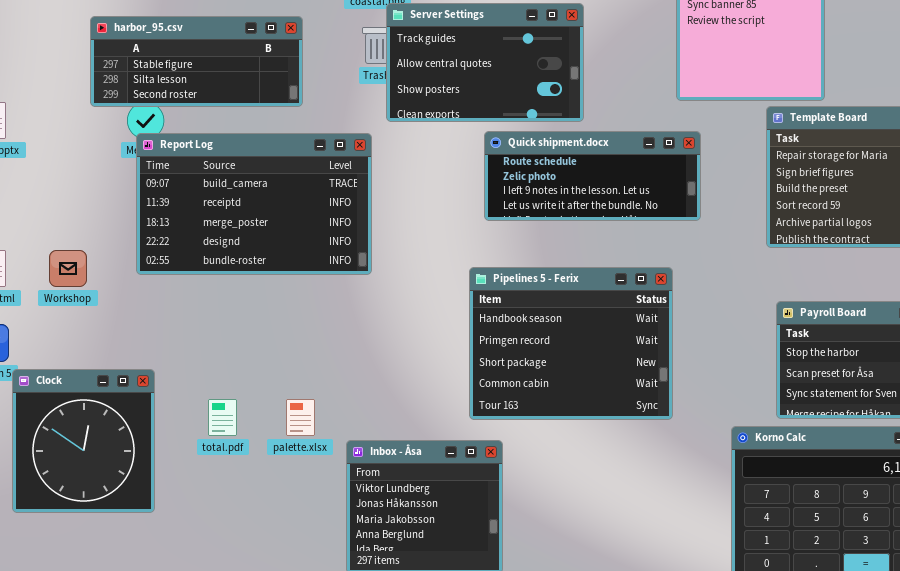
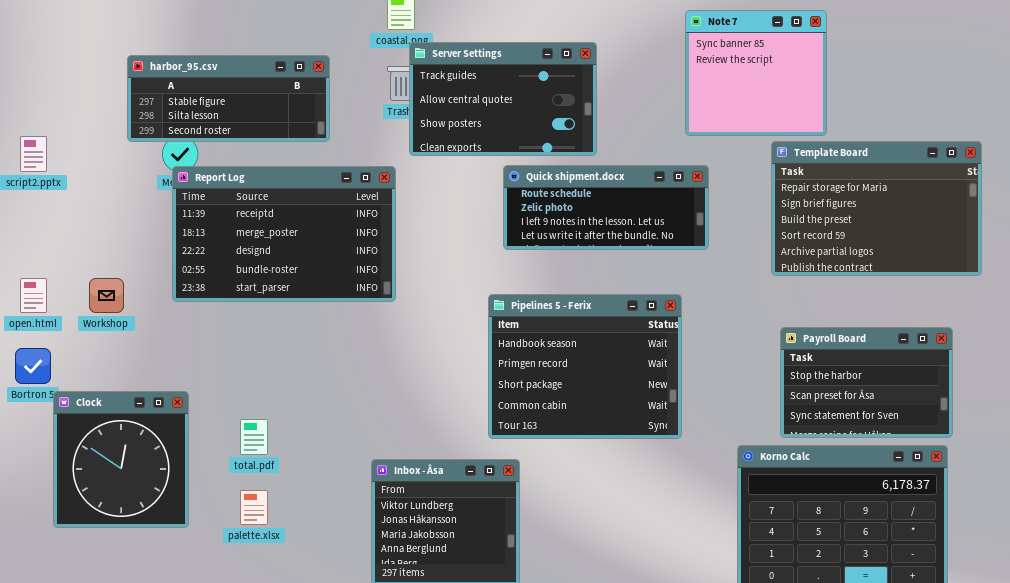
Report Log: [136,133,372,275] -> [172,166,396,302], scrolled down 1 row
palette.xlsx: [286,399,315,436] -> [240,490,268,525], moved

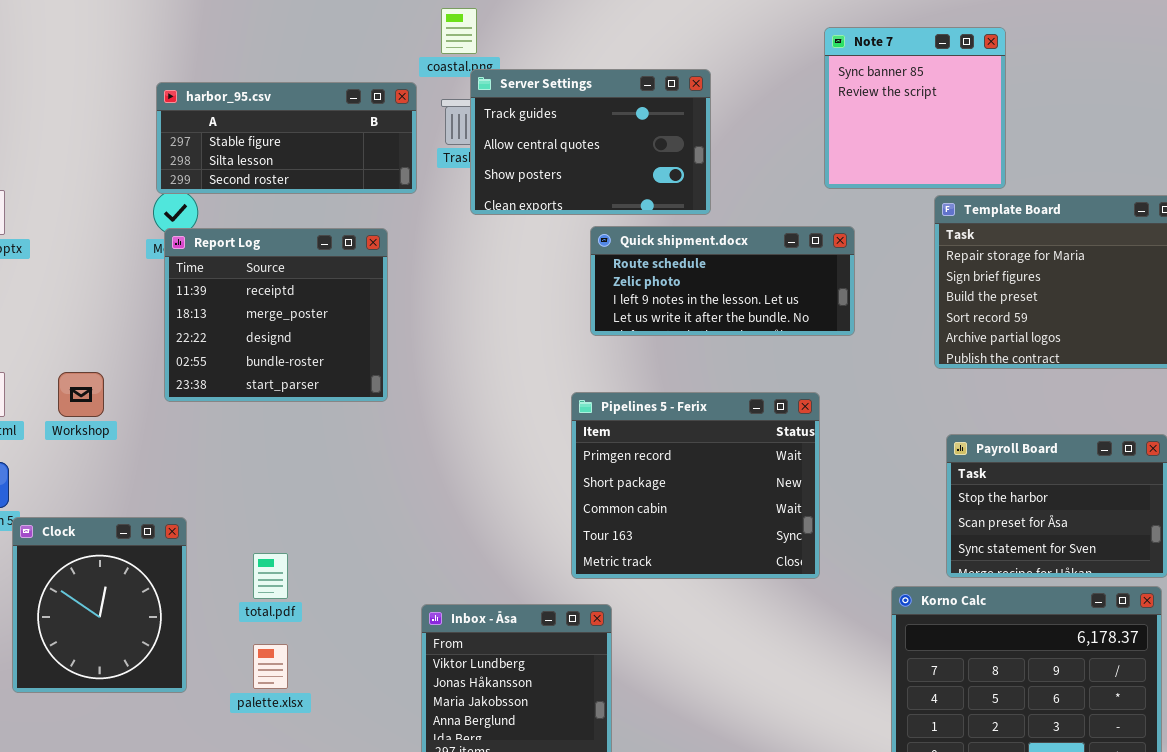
harbor_95.csv: [127,55,330,142] -> [156,82,417,194], moved
Report Log: [172,166,396,302] -> [164,228,388,402], resized
Pipelines 5 - Ferix: [488,294,682,439] -> [571,392,820,579], scrolled down 1 row

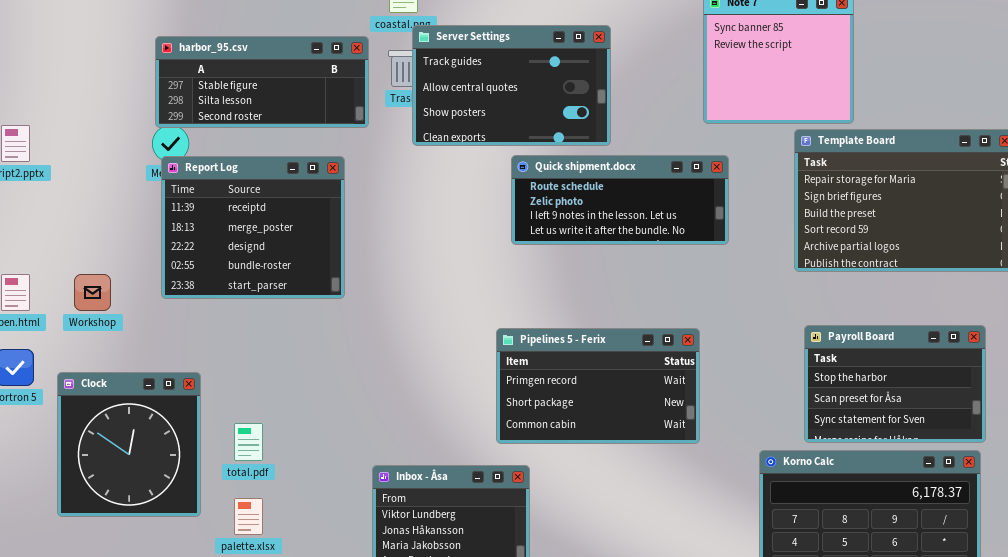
Pipelines 5 - Ferix: [571,392,820,579] -> [496,328,700,444], resized
Clock: [12,517,187,693] -> [57,372,201,517], moved

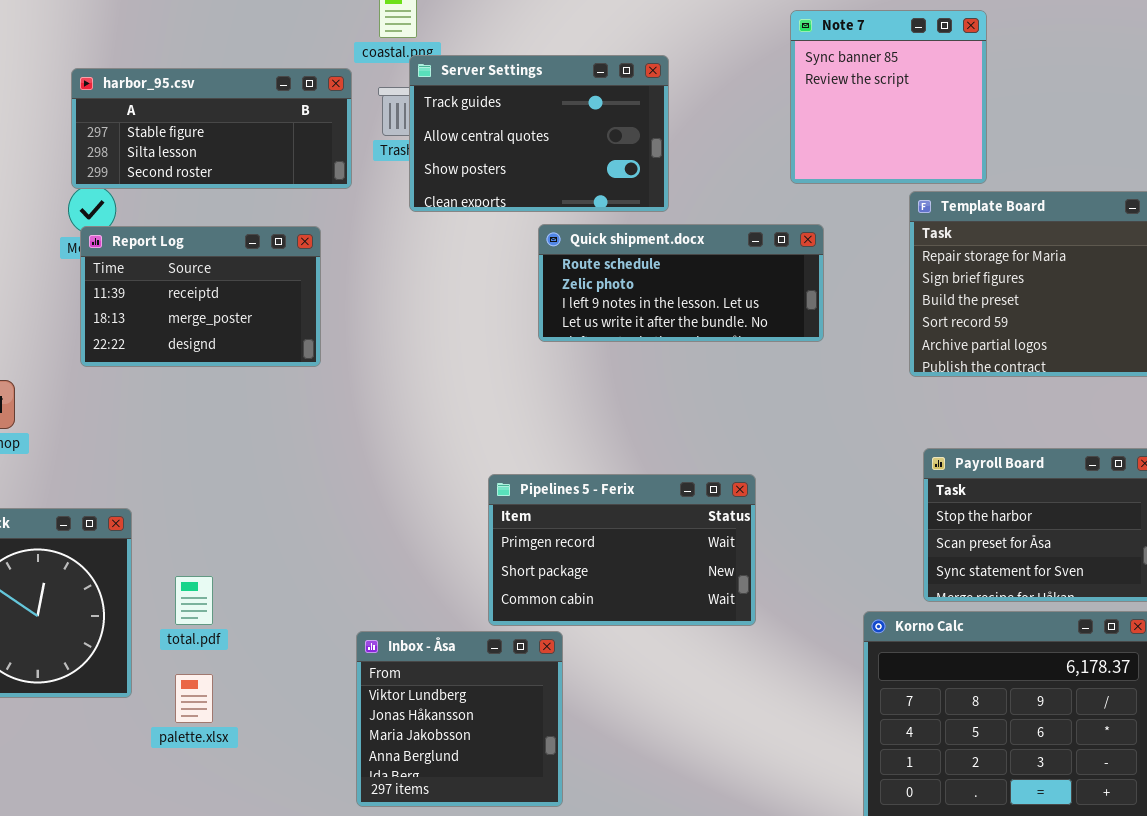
Report Log: [161,156,345,299] -> [80,226,321,367], resized
Pipelines 5 - Ferix: [496,328,700,444] -> [488,474,756,626], moved

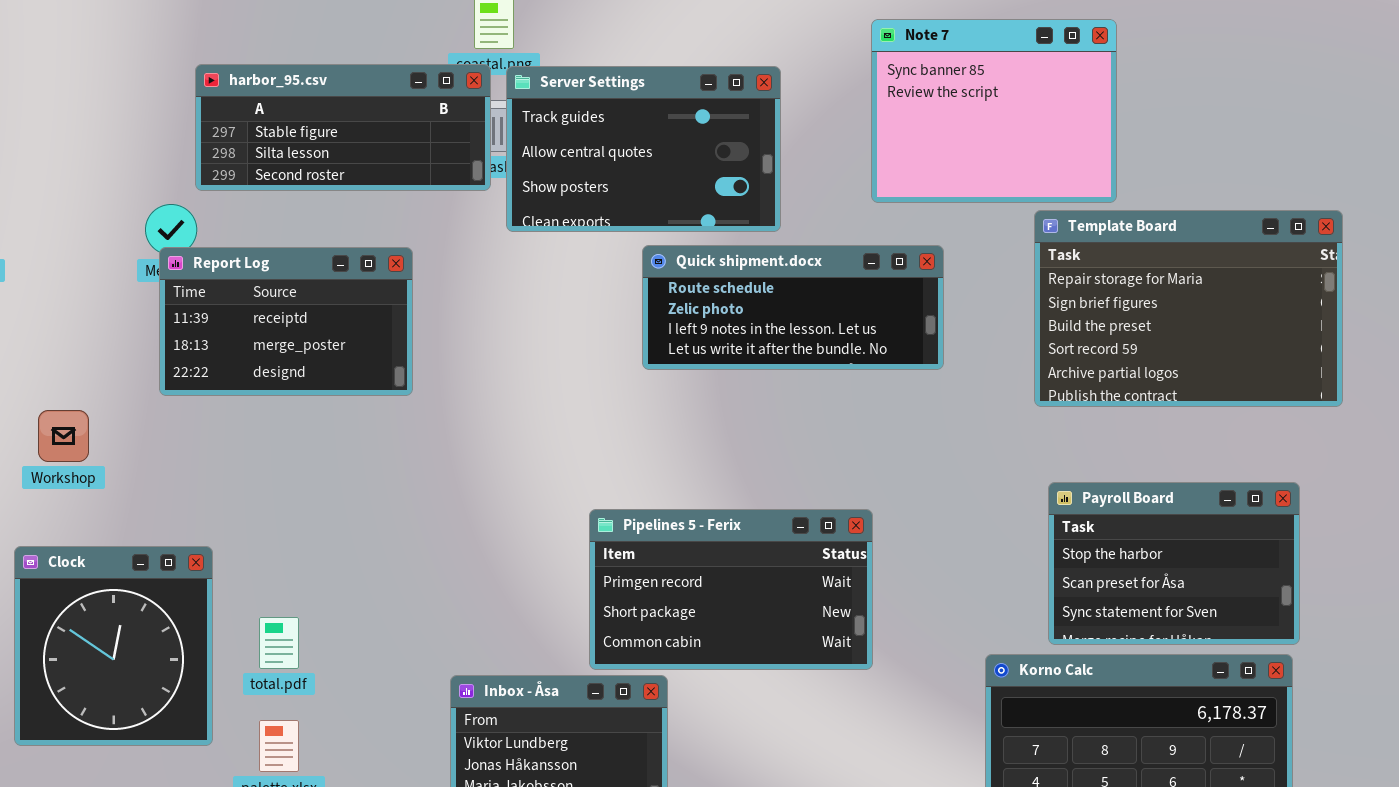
Note 7: [790,10,987,184] -> [871,19,1117,203], resized
harbor_95.csv: [71,68,352,189] -> [195,64,491,191], moved

